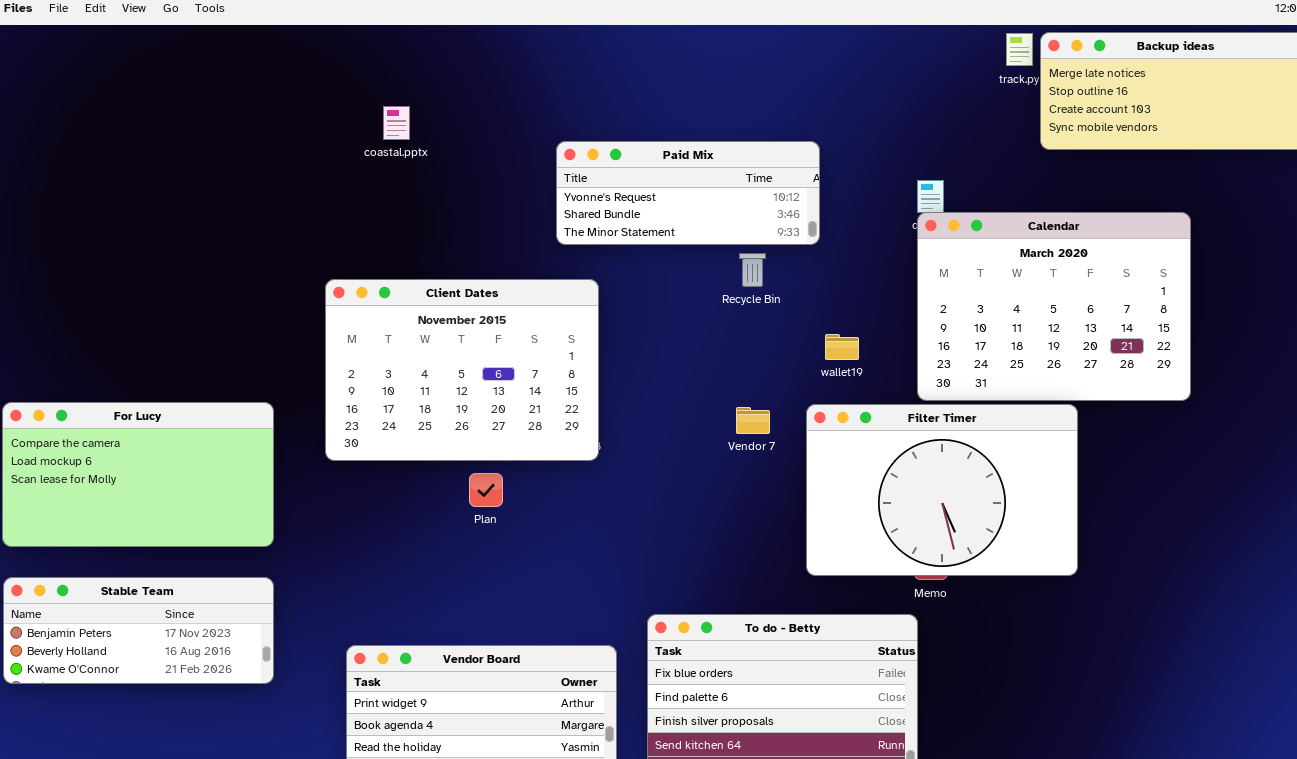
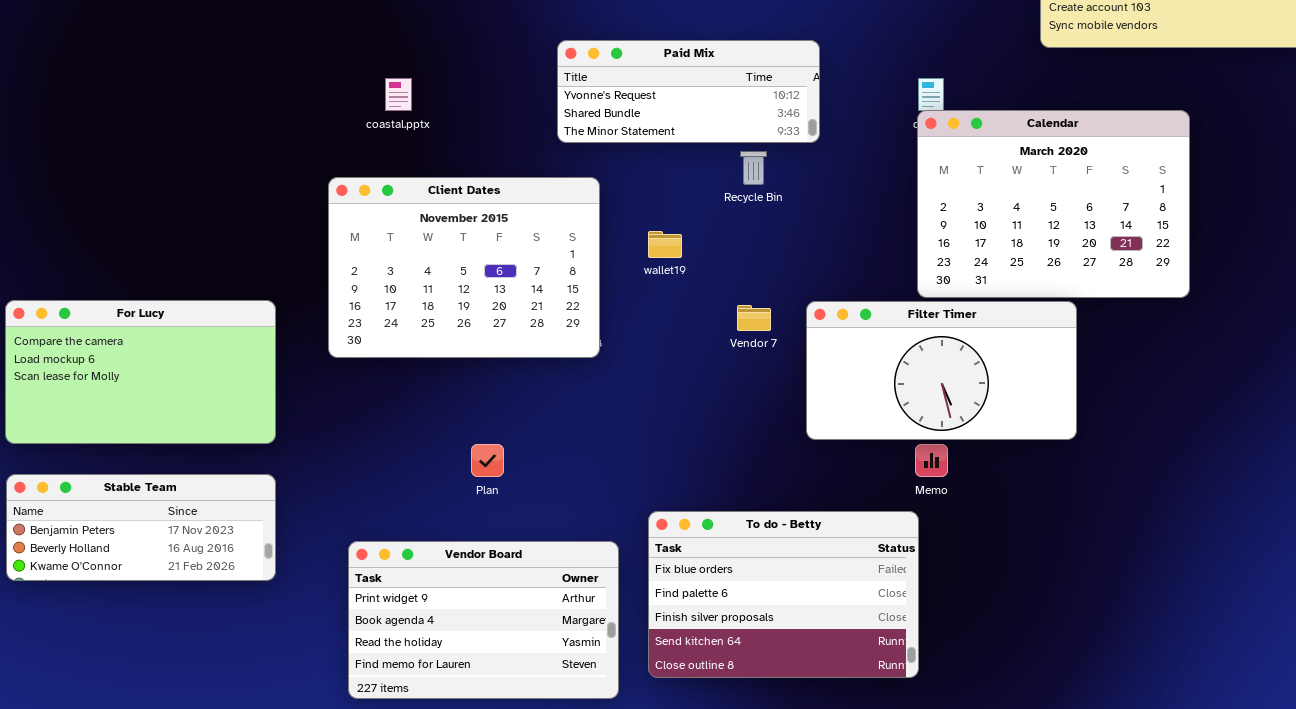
coastal.pptx: [383,106,410,140] -> [385,78,412,111], moved
wallet19: [825,334,859,360] -> [648,231,682,258], moved
Filter Timer: [806,404,1078,576] -> [806,301,1077,440], resized
Plan: [469,473,503,507] -> [471,444,504,477], moved

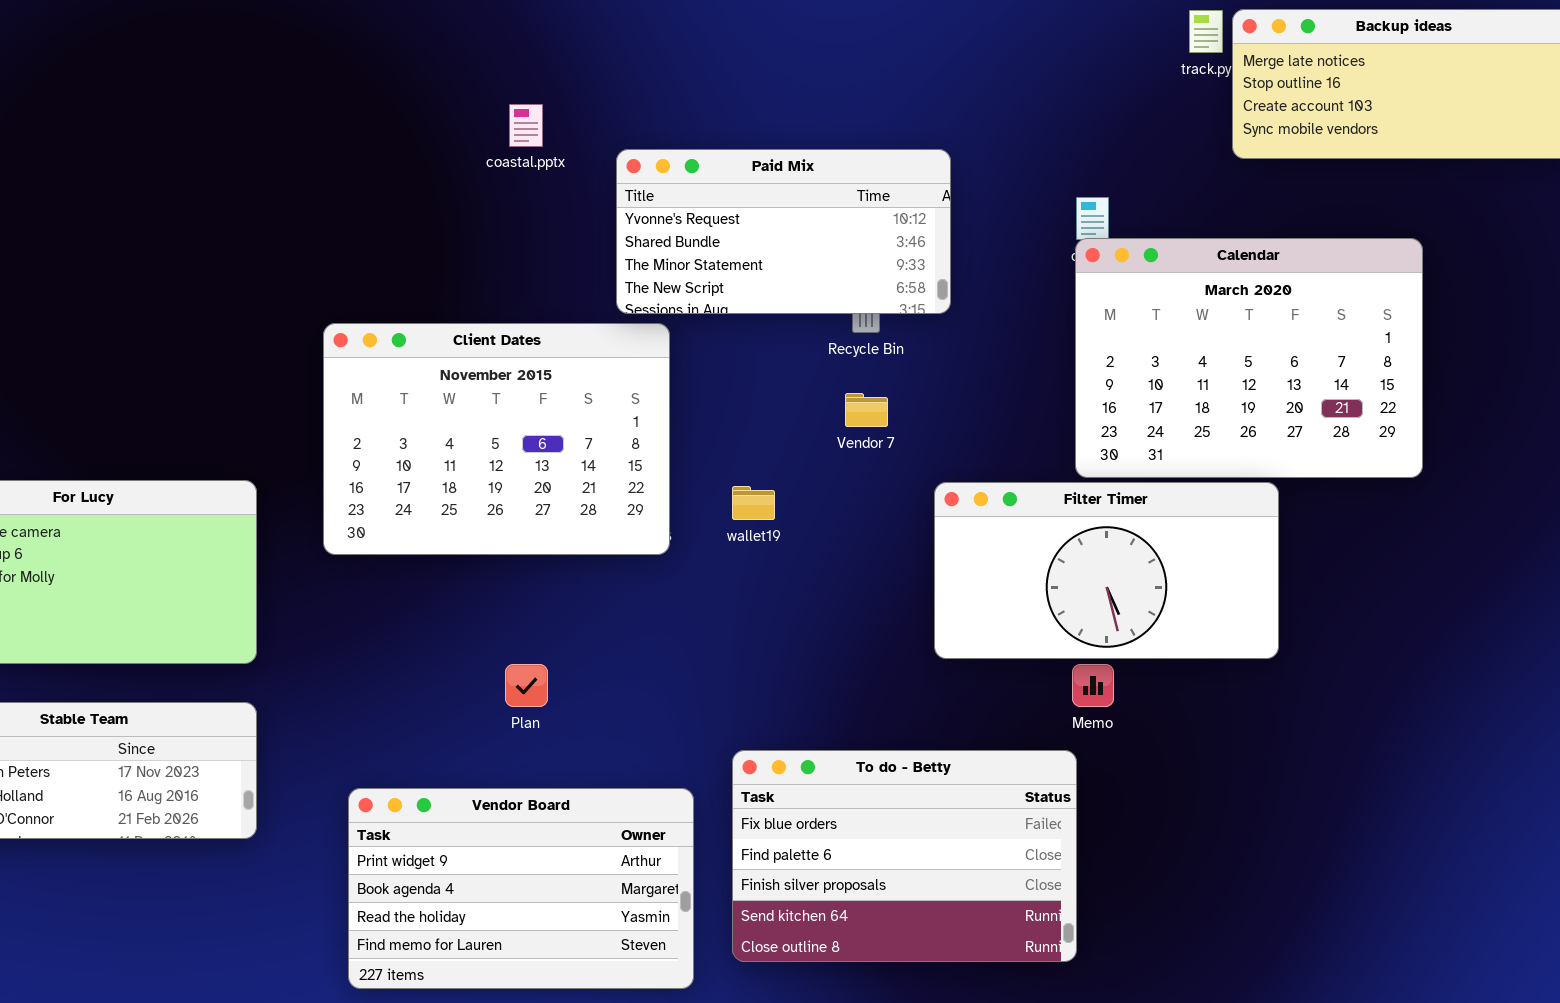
Paid Mix: [557,40,820,143] -> [616,149,951,314], resized
coastal.pptx: [385,78,412,111] -> [509,104,543,147], moved
wallet19: [648,231,682,258] -> [732,486,775,520], moved
Vendor 7: [737,305,771,331] -> [845,393,888,427], moved

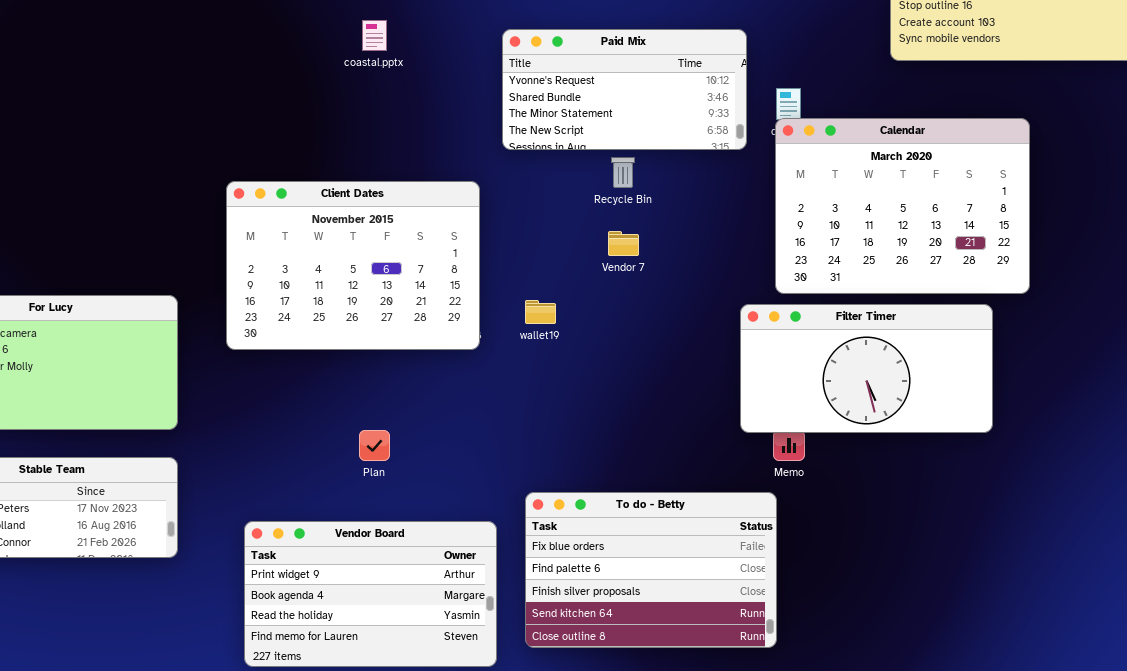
Paid Mix: [616,149,951,314] -> [502,29,747,150], moved
Filter Timer: [934,482,1279,659] -> [740,304,993,433], moved

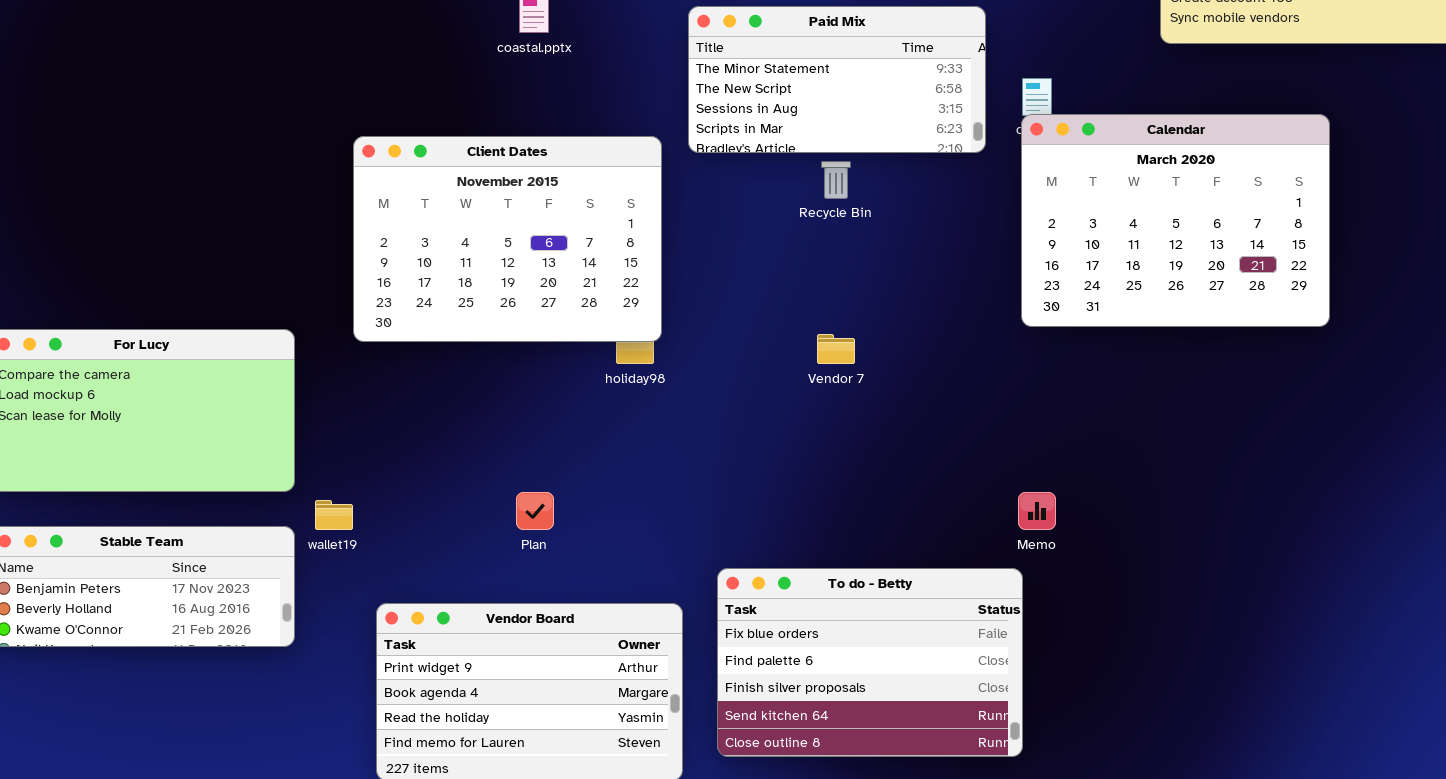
Paid Mix: [502,29,747,150] -> [688,6,986,153], scrolled down 2 rows
Client Dates: [226,181,480,350] -> [353,136,662,342], moved
Vendor 7: [608,231,639,256] -> [817,334,855,364], moved
wallet19: [525,300,556,324] -> [315,500,353,530], moved
Filter Timer: [740,304,993,433] -> none, closed

